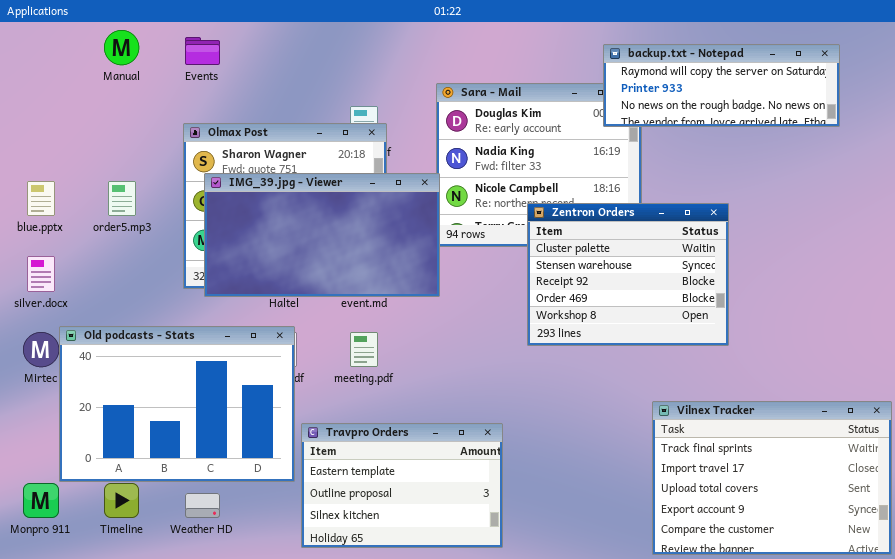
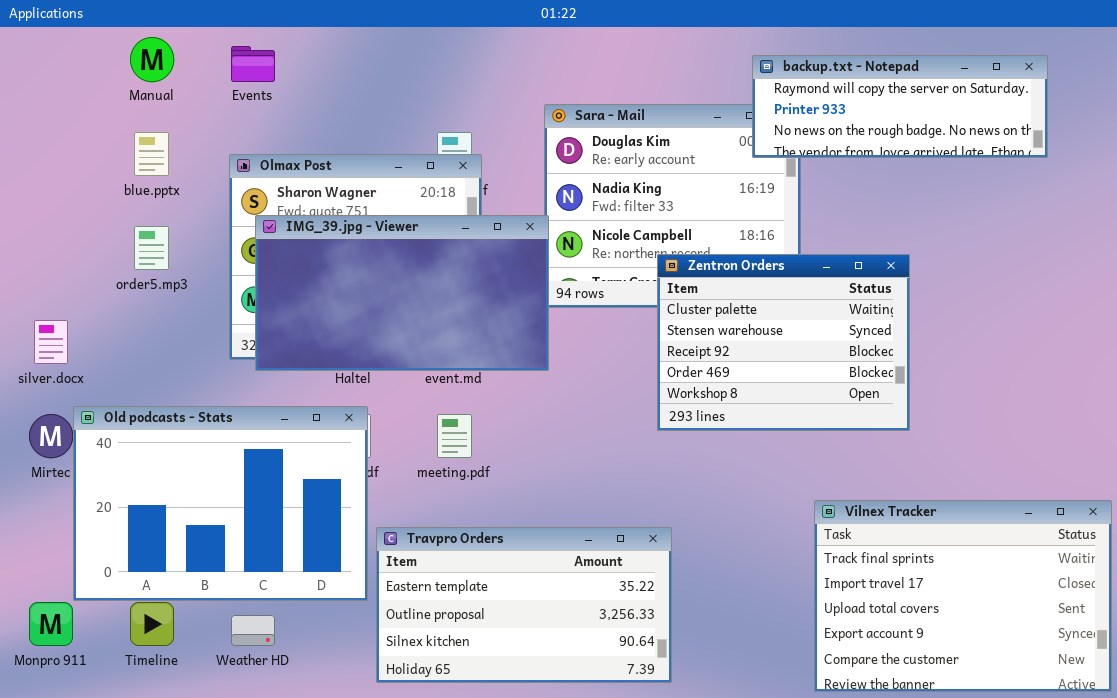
blue.pptx: [27,181,55,216] -> [134,132,169,176], moved
Travpro Orders: [301,423,503,548] -> [376,527,672,683], resized

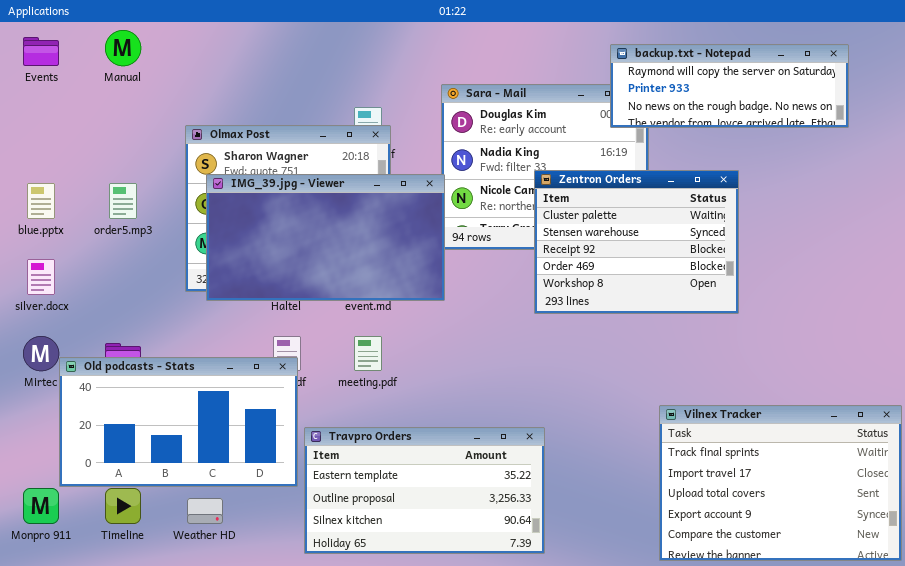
Events: [231,46,275,82] -> [23,37,59,66], moved
blue.pptx: [134,132,169,176] -> [27,183,55,219], moved
Zentron Orders: [657,254,910,431] -> [534,170,739,314], moved
Old podcasts - Stats: [73,406,368,601] -> [59,357,298,487], resized

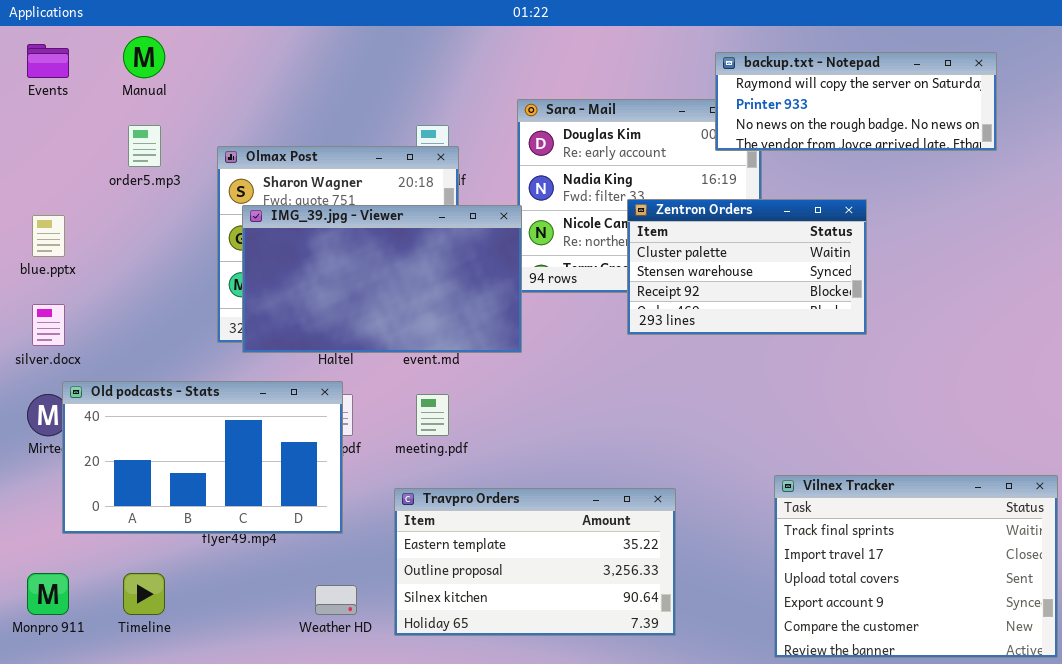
Zentron Orders: [534,170,739,314] -> [627,199,867,335], resized
order5.mp3: [109,183,137,219] -> [128,125,161,167], moved
Old podcasts - Stats: [59,357,298,487] -> [62,381,343,534], moved
Travpro Orders: [304,427,545,554] -> [394,488,676,636], moved
Weather HD: [187,498,223,524] -> [315,585,357,615], moved

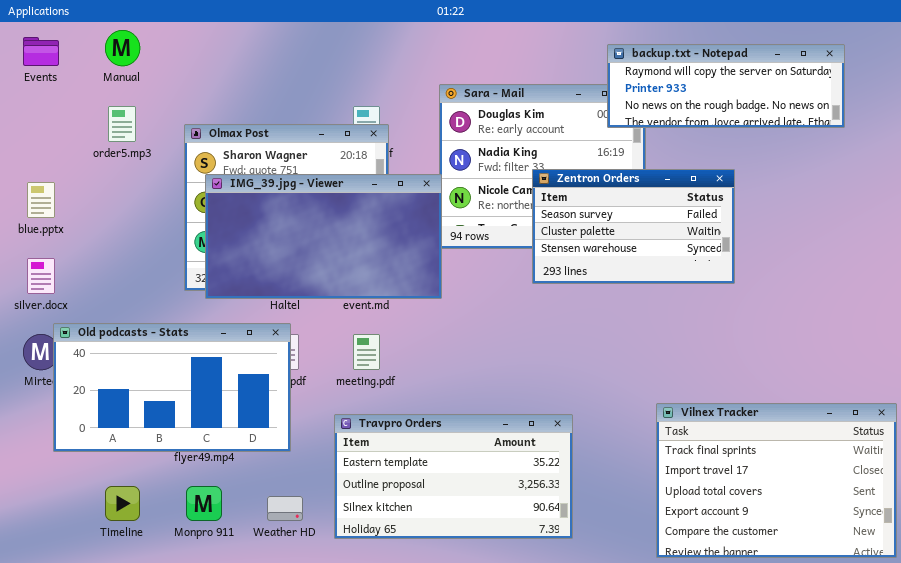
Zentron Orders: [627,199,867,335] -> [532,169,735,284], scrolled up 1 row
Monpro 911: [27,573,69,615] -> [186,486,222,521], moved

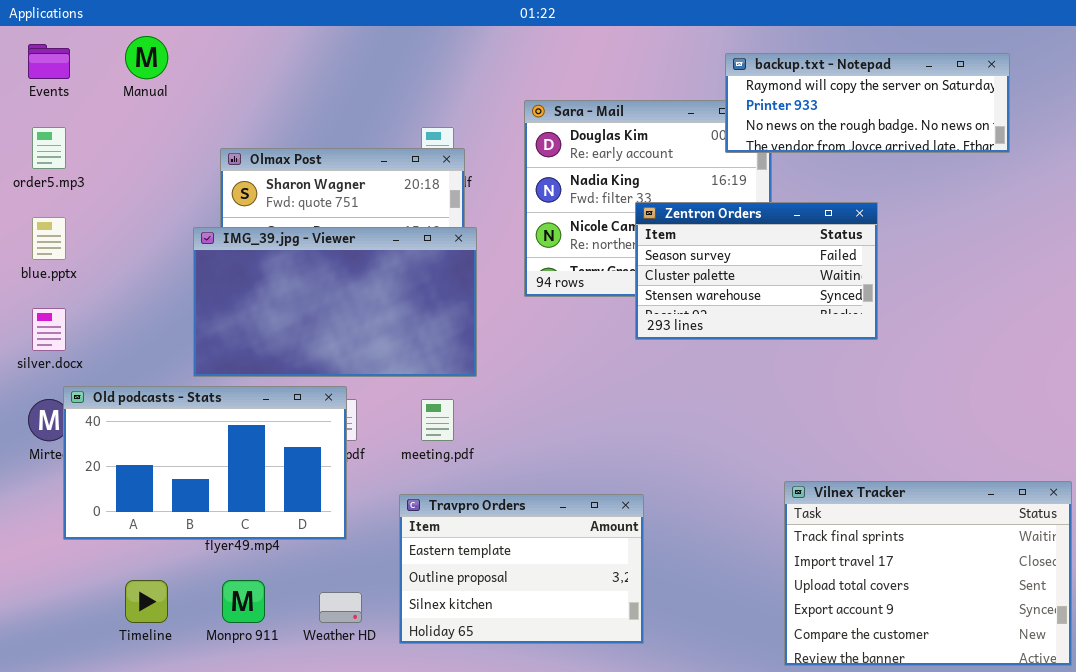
order5.mp3: [108,106,136,142] -> [32,127,66,169], moved
IMG_39.jpg - Viewer: [205,174,442,299] -> [193,227,477,377], moved
Travpro Orders: [334,414,573,539] -> [399,494,644,644], resized

